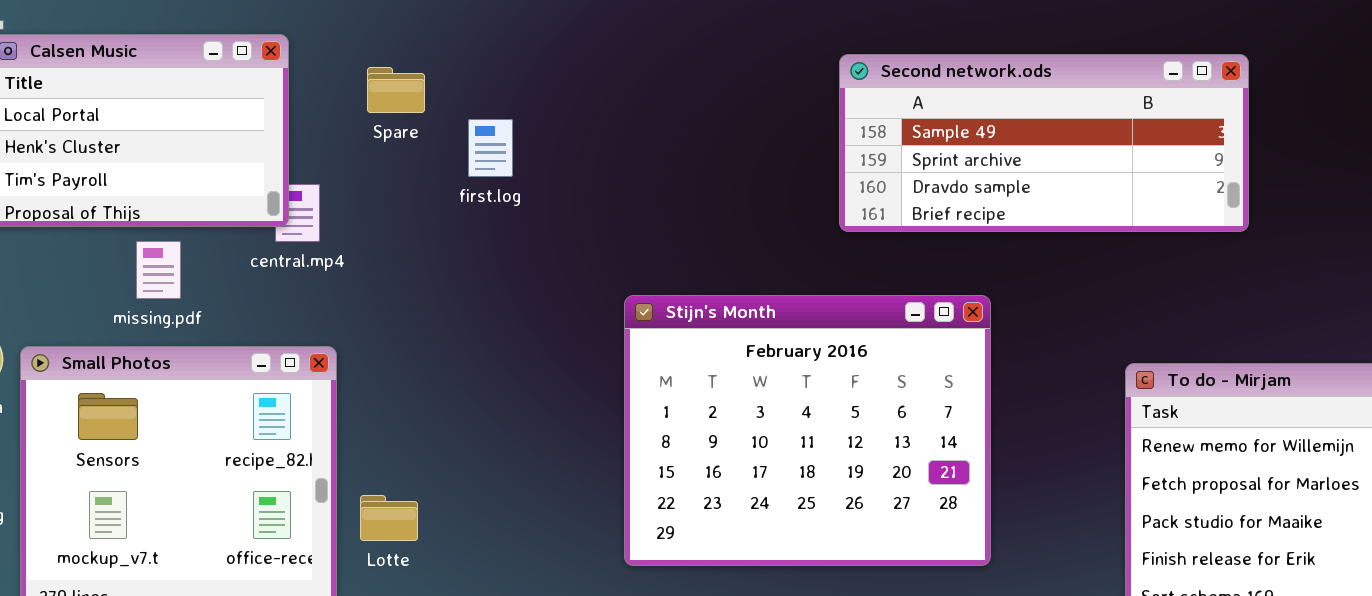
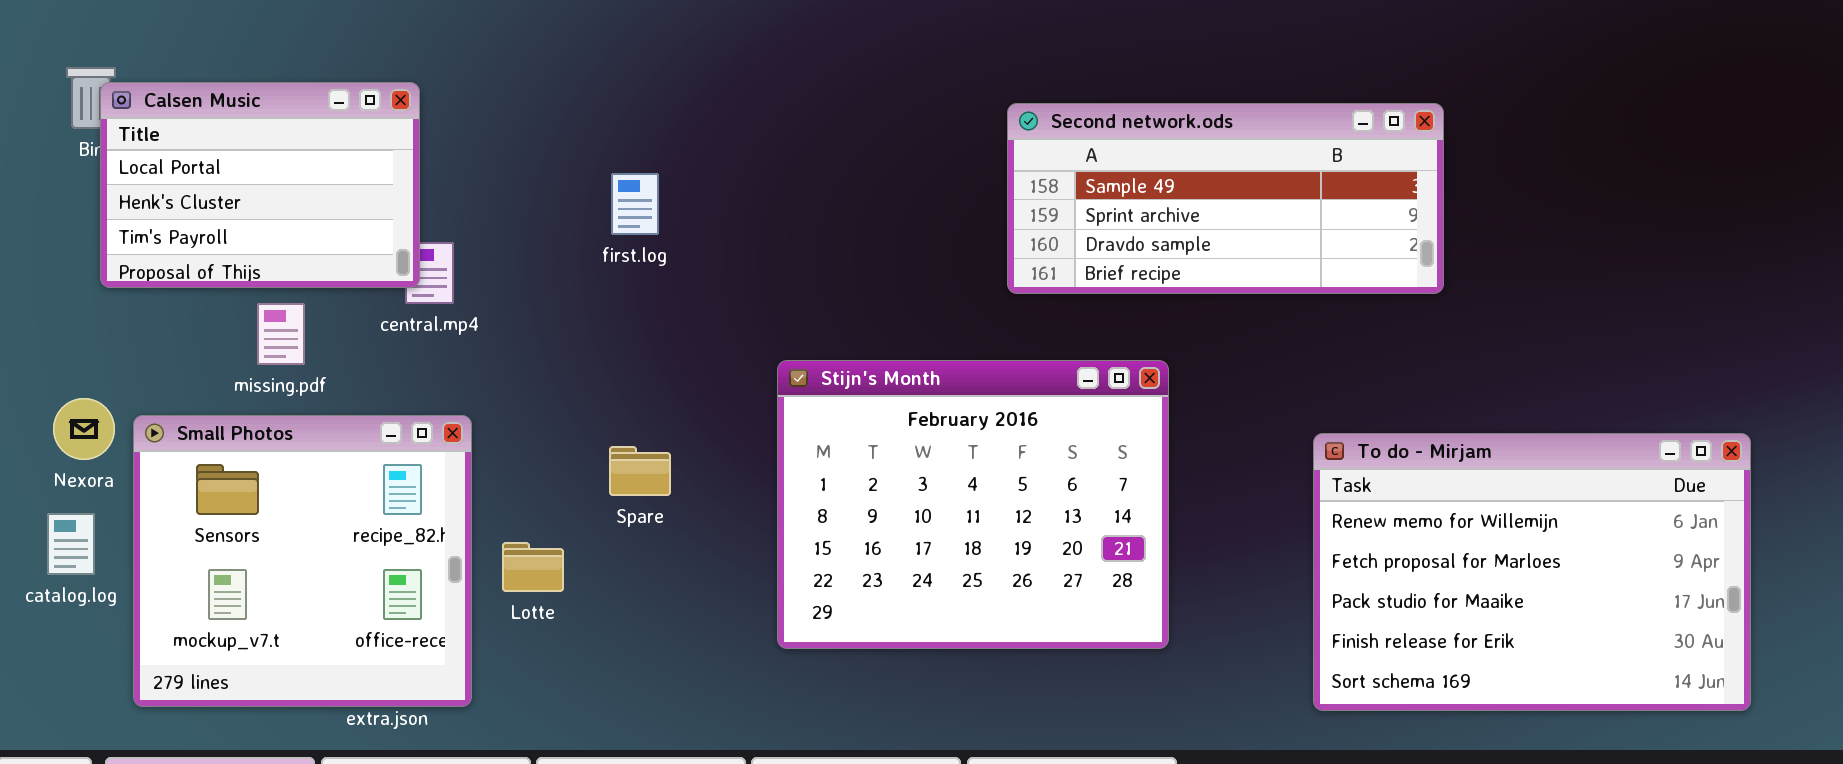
Spare: [367,67,425,113] -> [609,446,671,496], moved
Lotte: [360,495,418,541] -> [502,542,564,592], moved

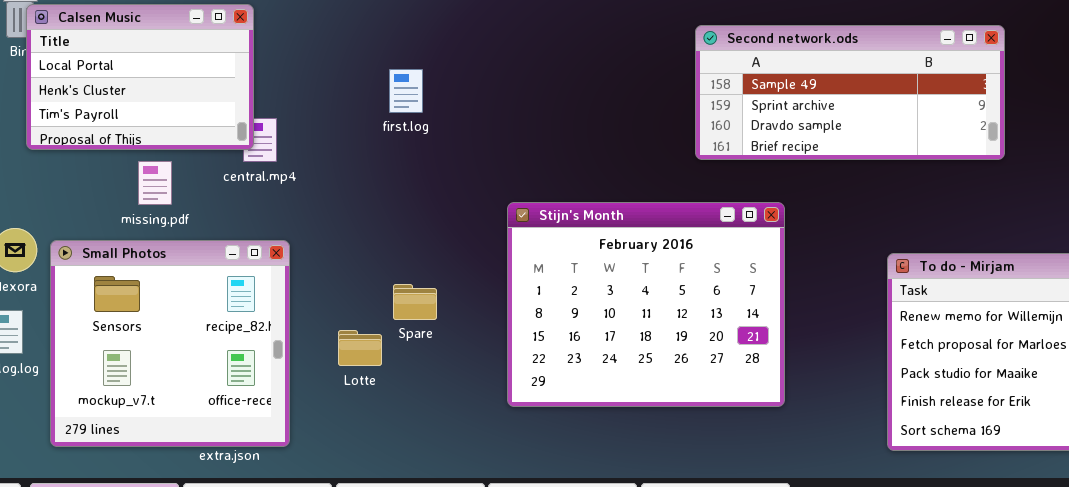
Second network.ods: [1007,103,1444,294] -> [695,25,1005,160], moved
Spare: [609,446,671,496] -> [393,284,437,320], moved
Lotte: [502,542,564,592] -> [338,330,382,366], moved

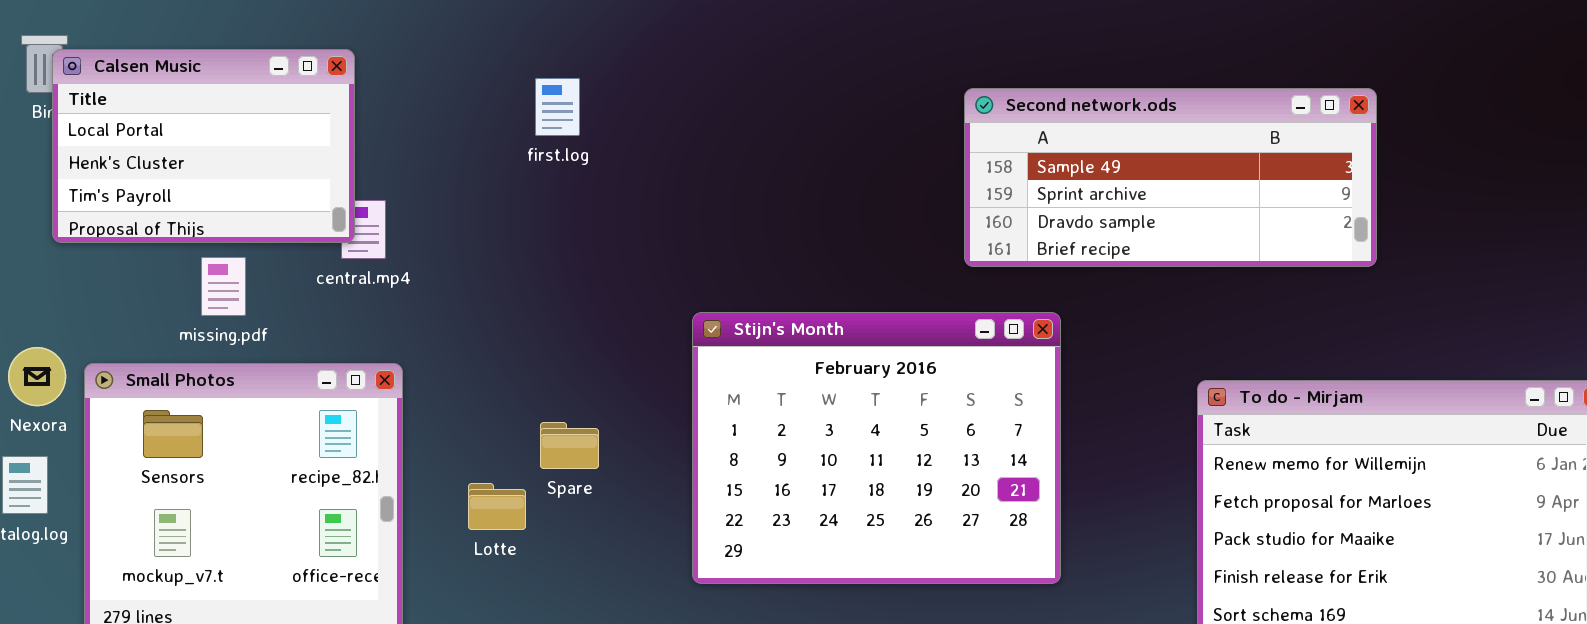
Second network.ods: [695,25,1005,160] -> [964,88,1377,267], moved
first.log: [389,69,423,113] -> [535,78,580,136], moved

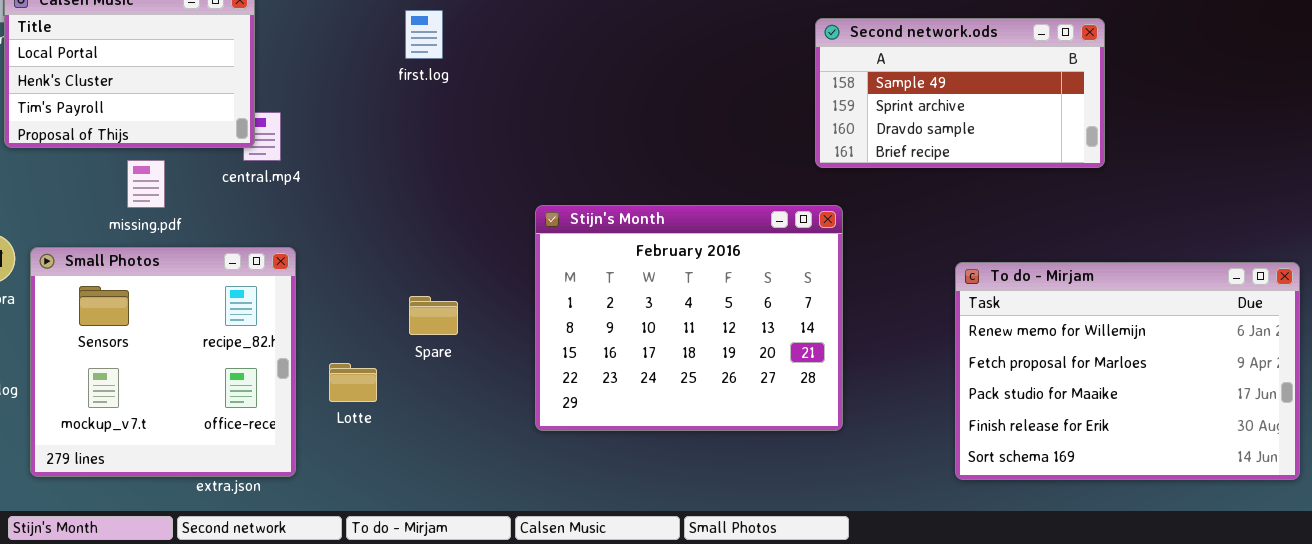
Second network.ods: [964,88,1377,267] -> [815,18,1105,168], resized
Lotte: [468,483,526,530] -> [329,363,377,402], moved

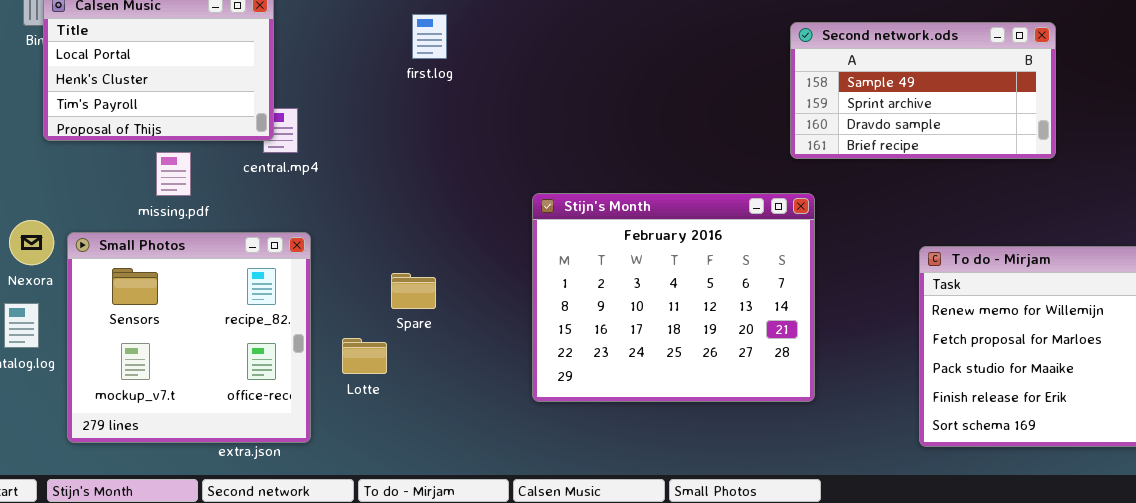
Spare: [409,296,458,335] -> [391,273,436,309], moved

